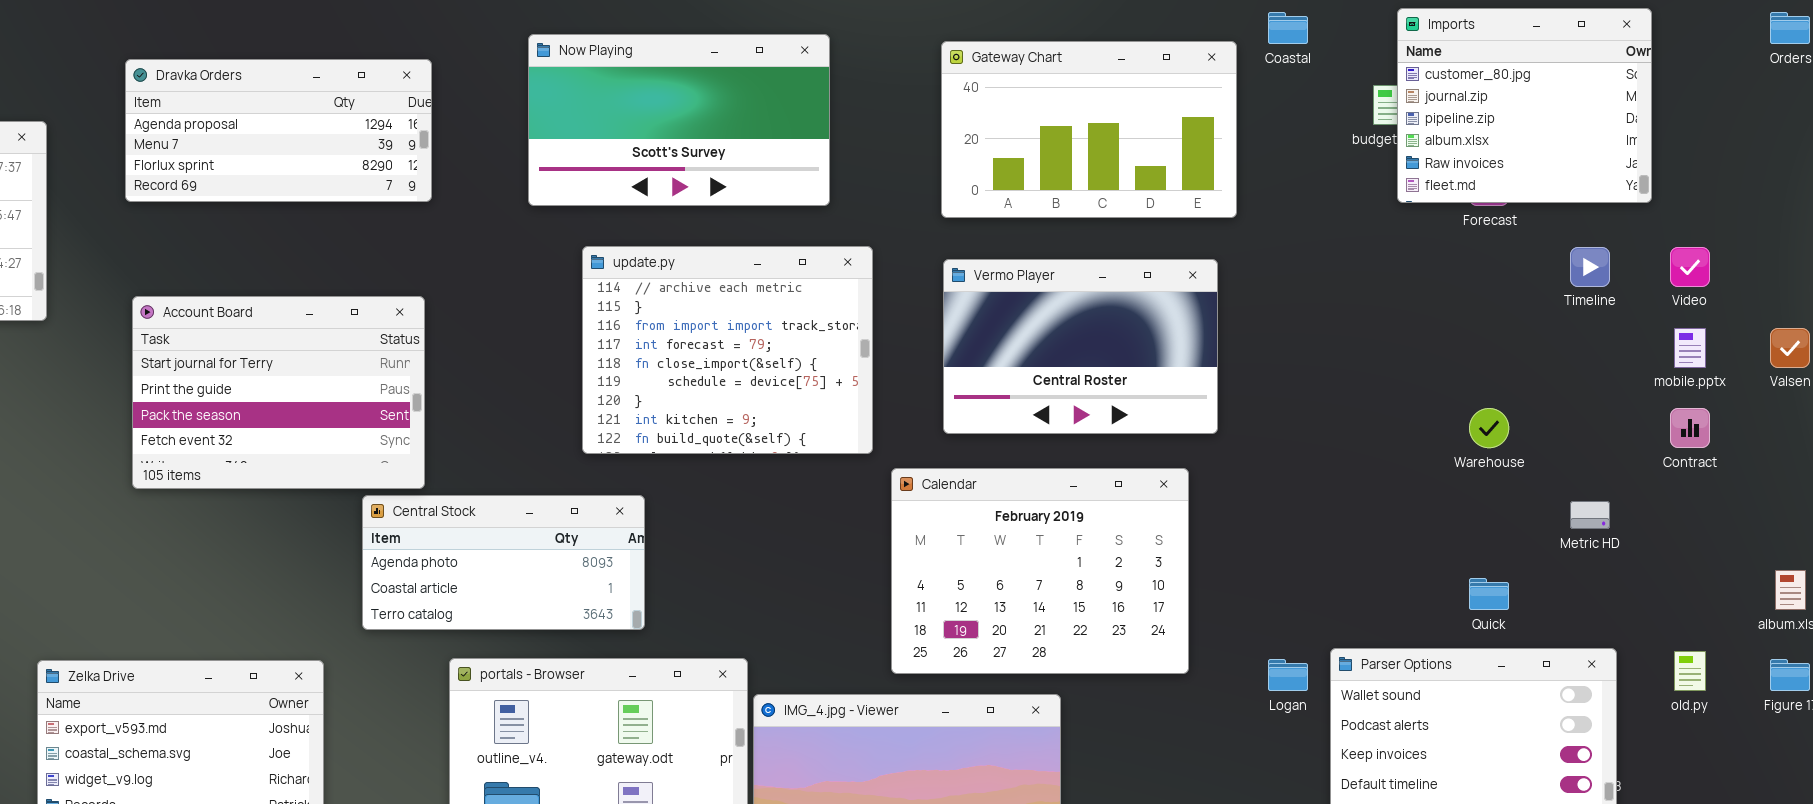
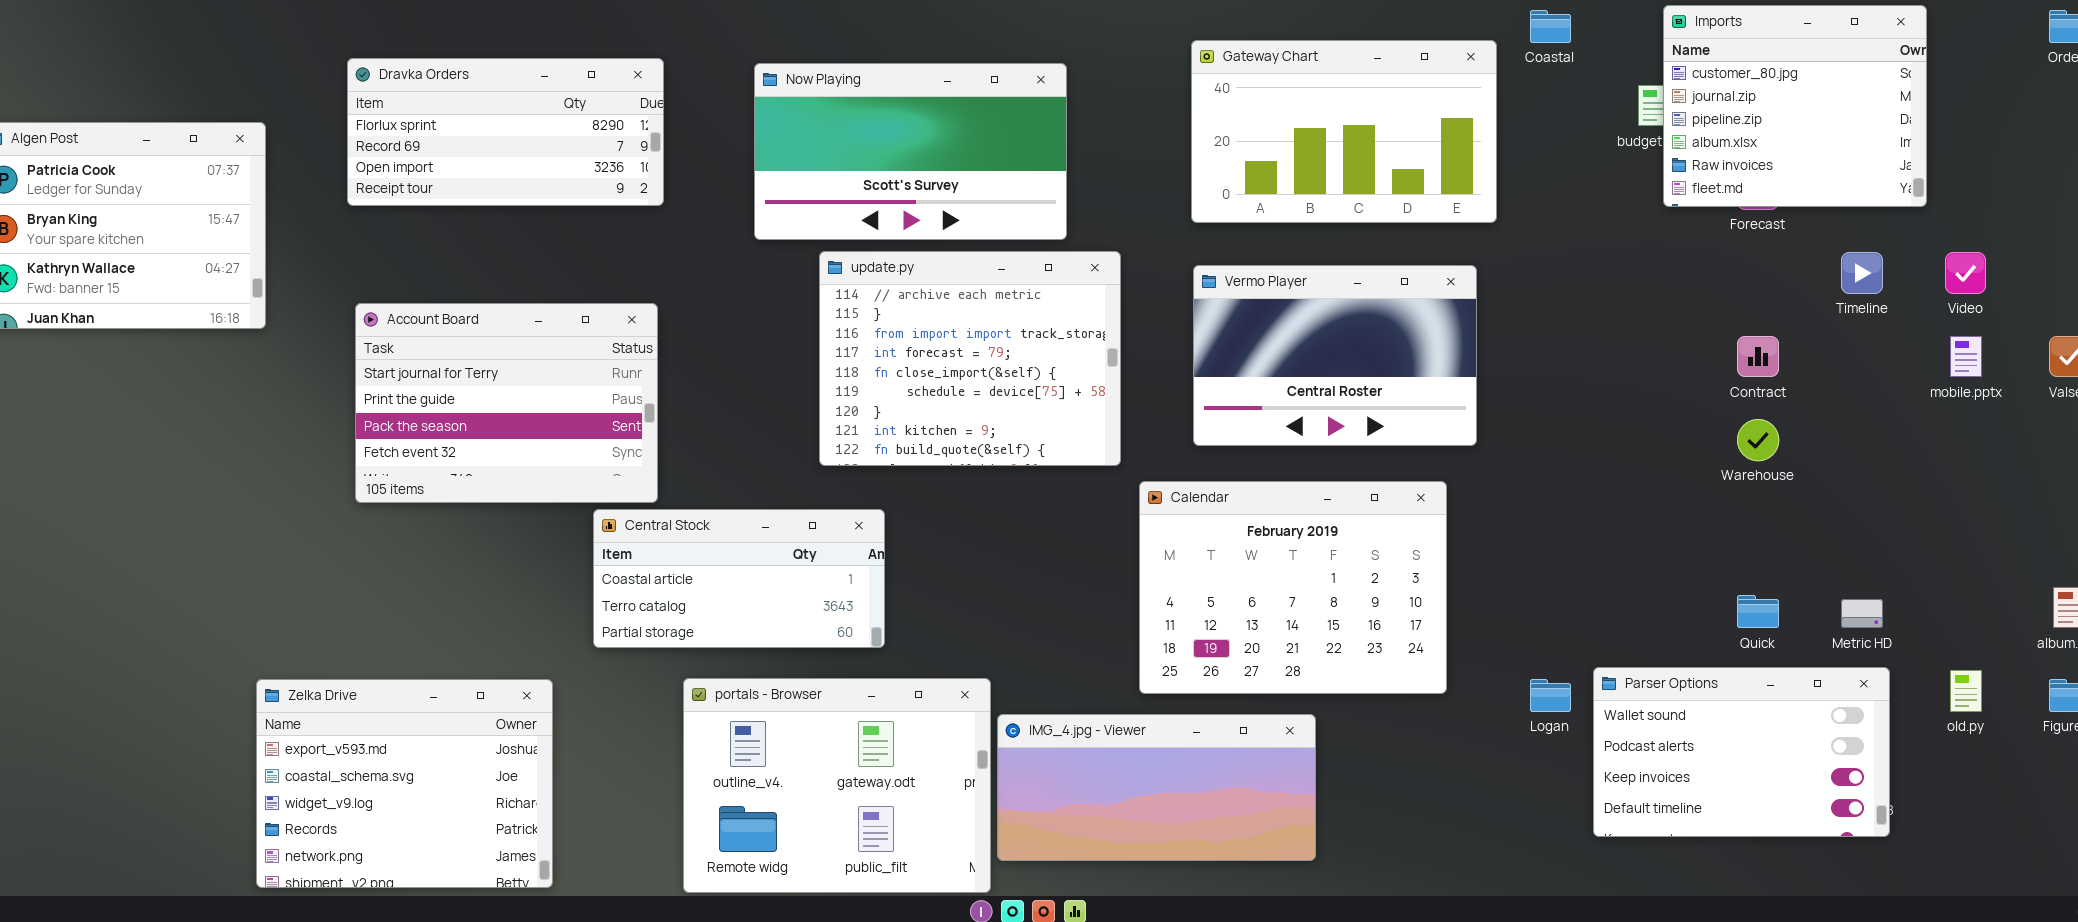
Now Playing: [528,34,830,206] -> [754,63,1067,240], moved
Dravka Orders: [125,59,432,202] -> [347,58,664,206], scrolled down 2 rows
Contract: [1670,408,1710,448] -> [1737,336,1779,377], moved
Central Stock: [362,495,645,630] -> [593,509,885,648], scrolled down 1 row
Metric HD: [1570,501,1610,529] -> [1841,599,1883,628], moved

